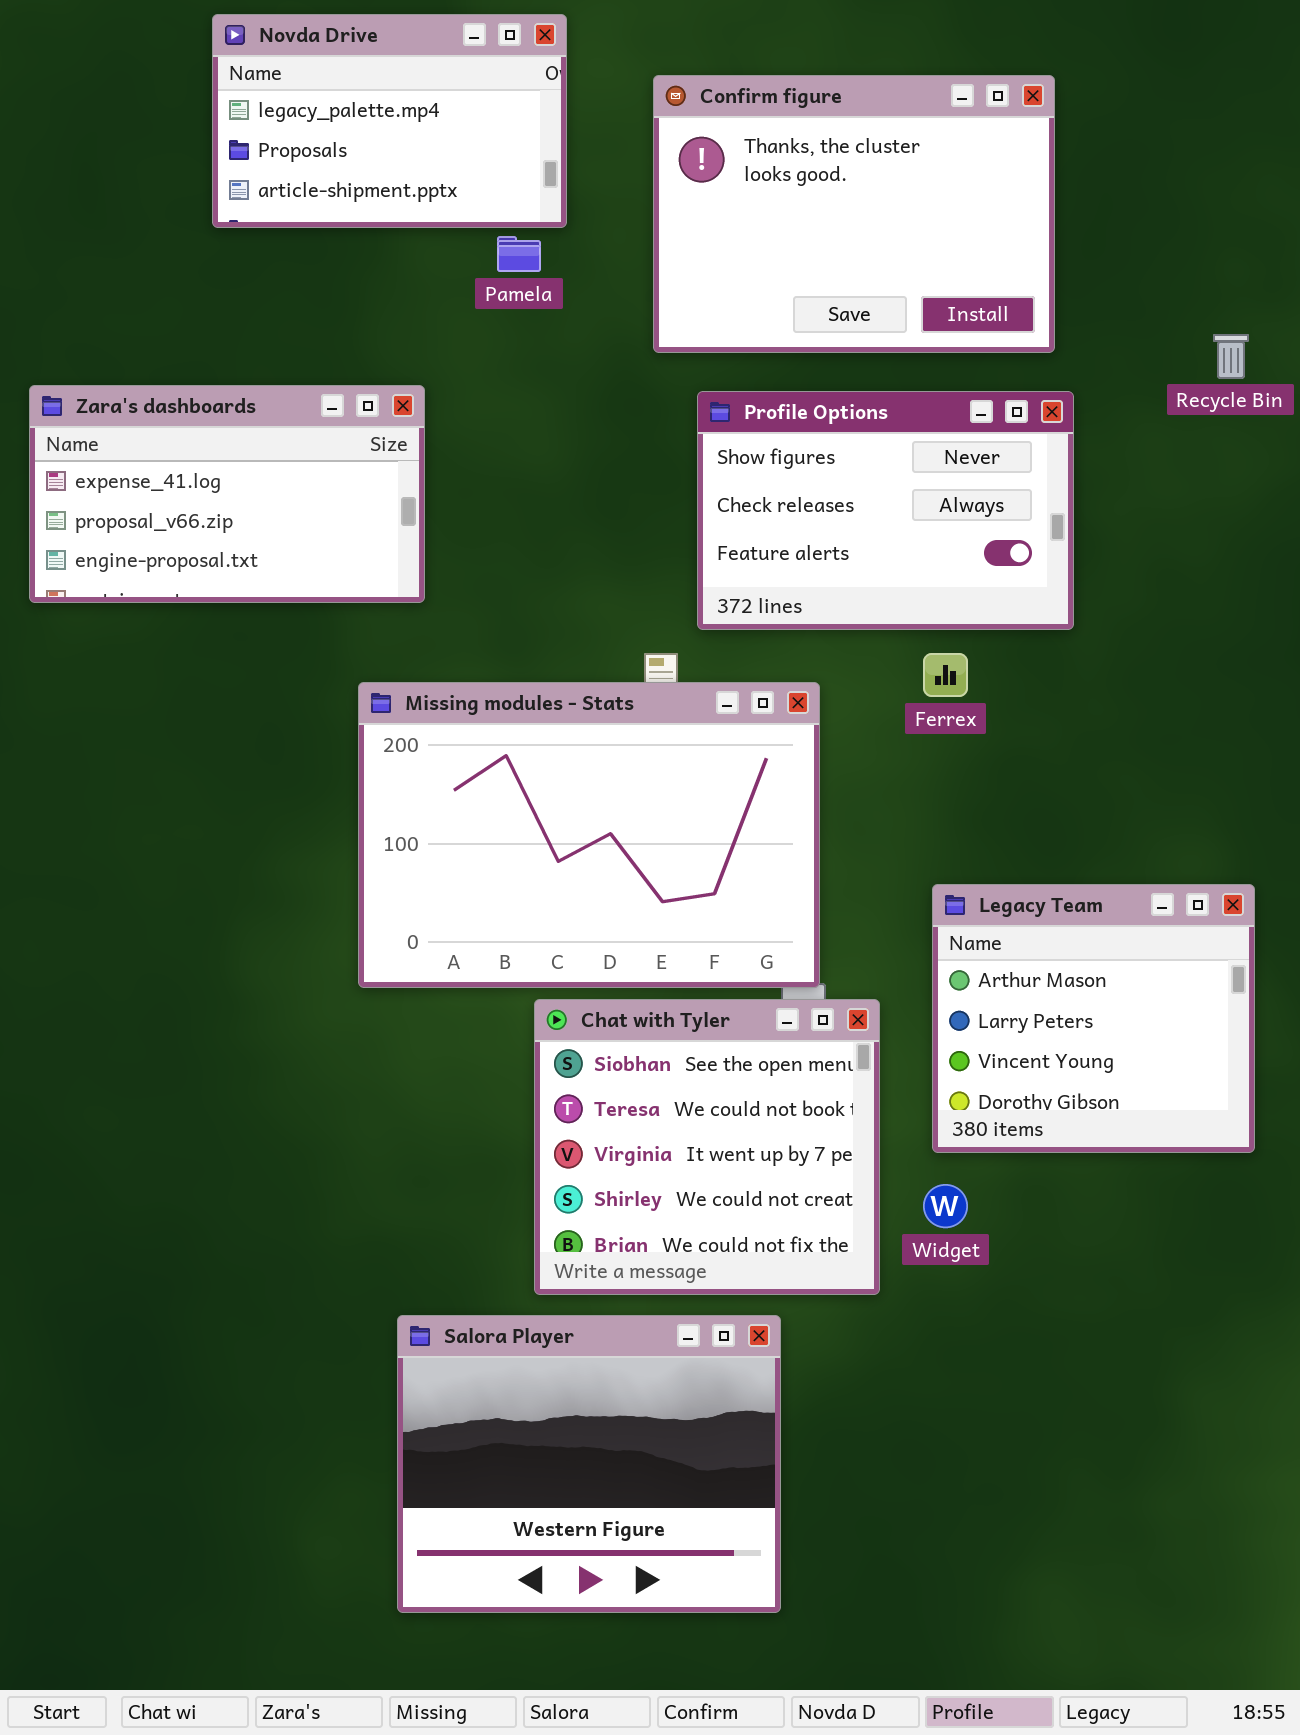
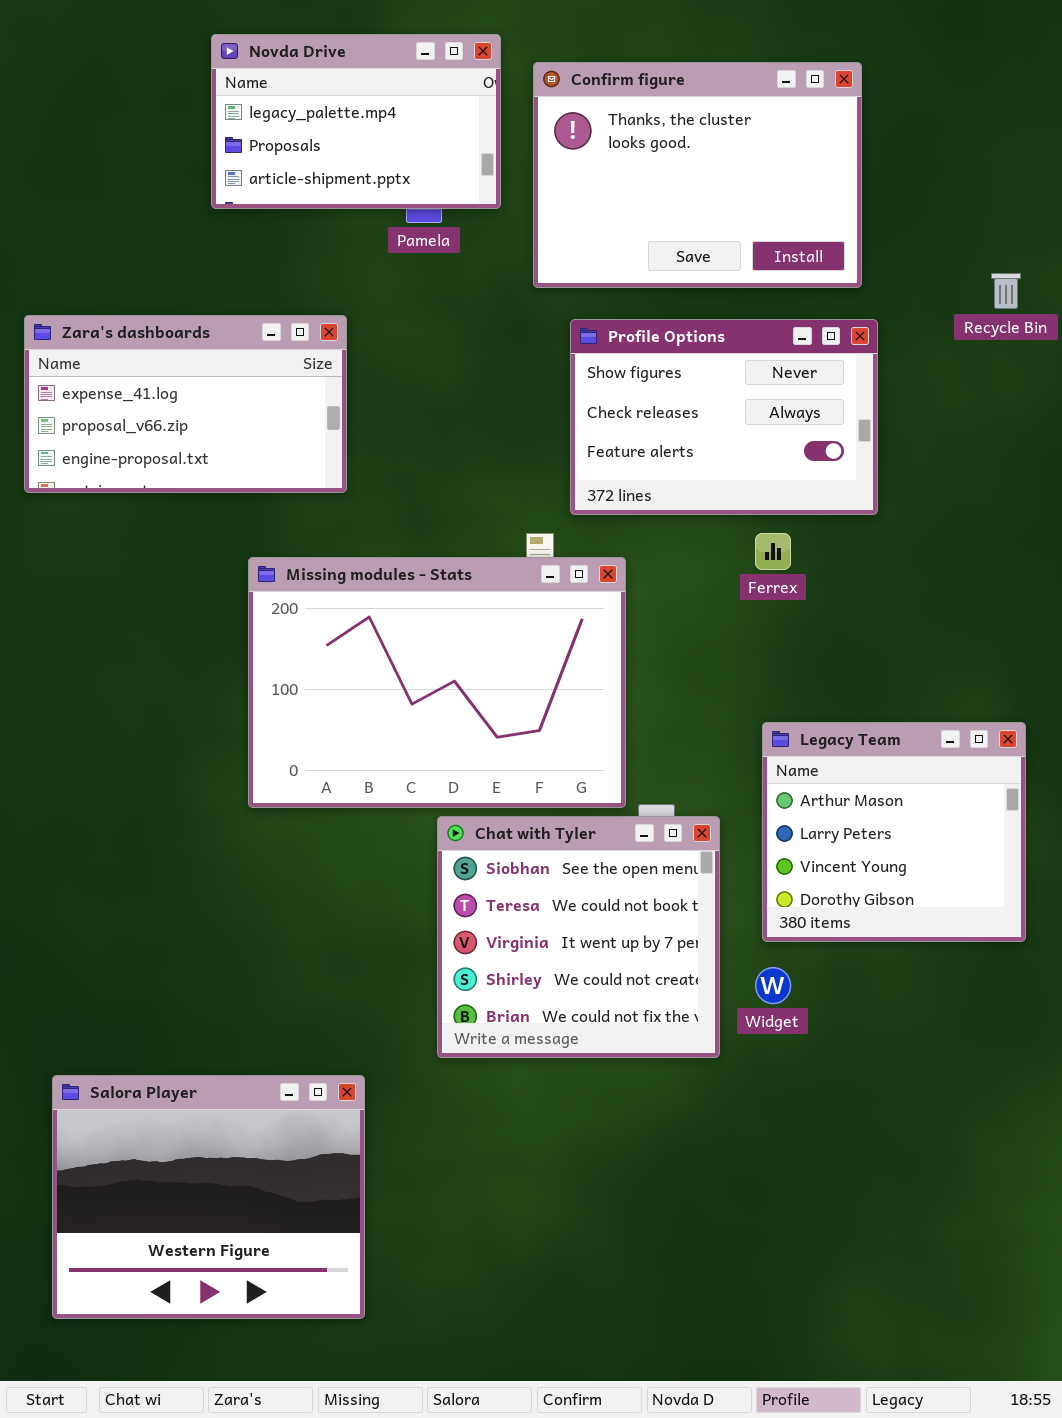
Novda Drive: [212,14,567,228] -> [211,34,501,209], moved
Missing modules - Stats: [358,682,820,988] -> [248,557,626,808], moved
Salora Player: [397,1315,781,1613] -> [52,1075,365,1319], moved

